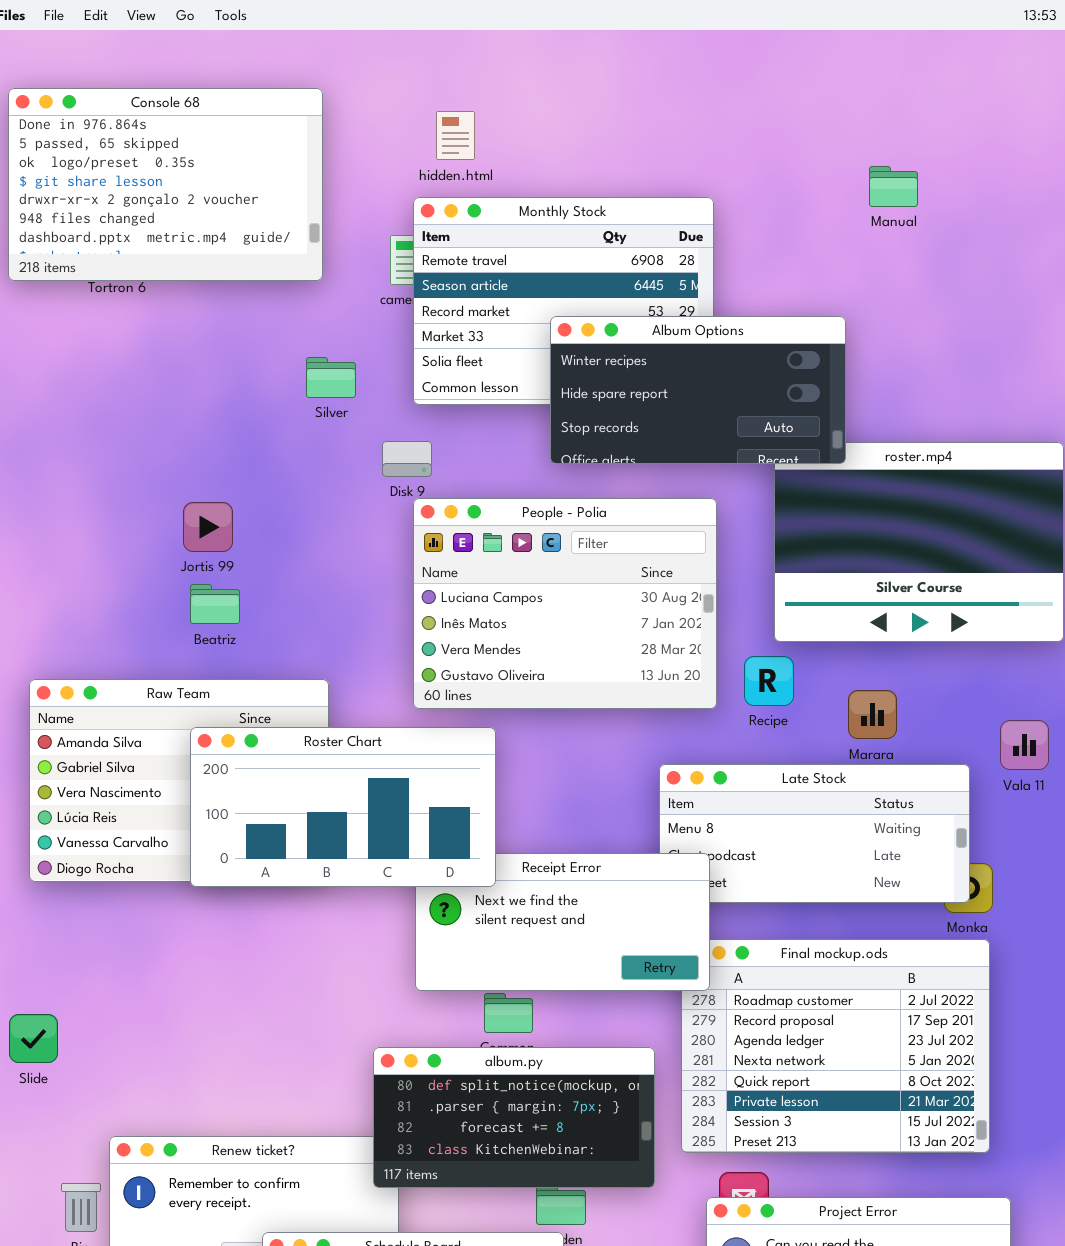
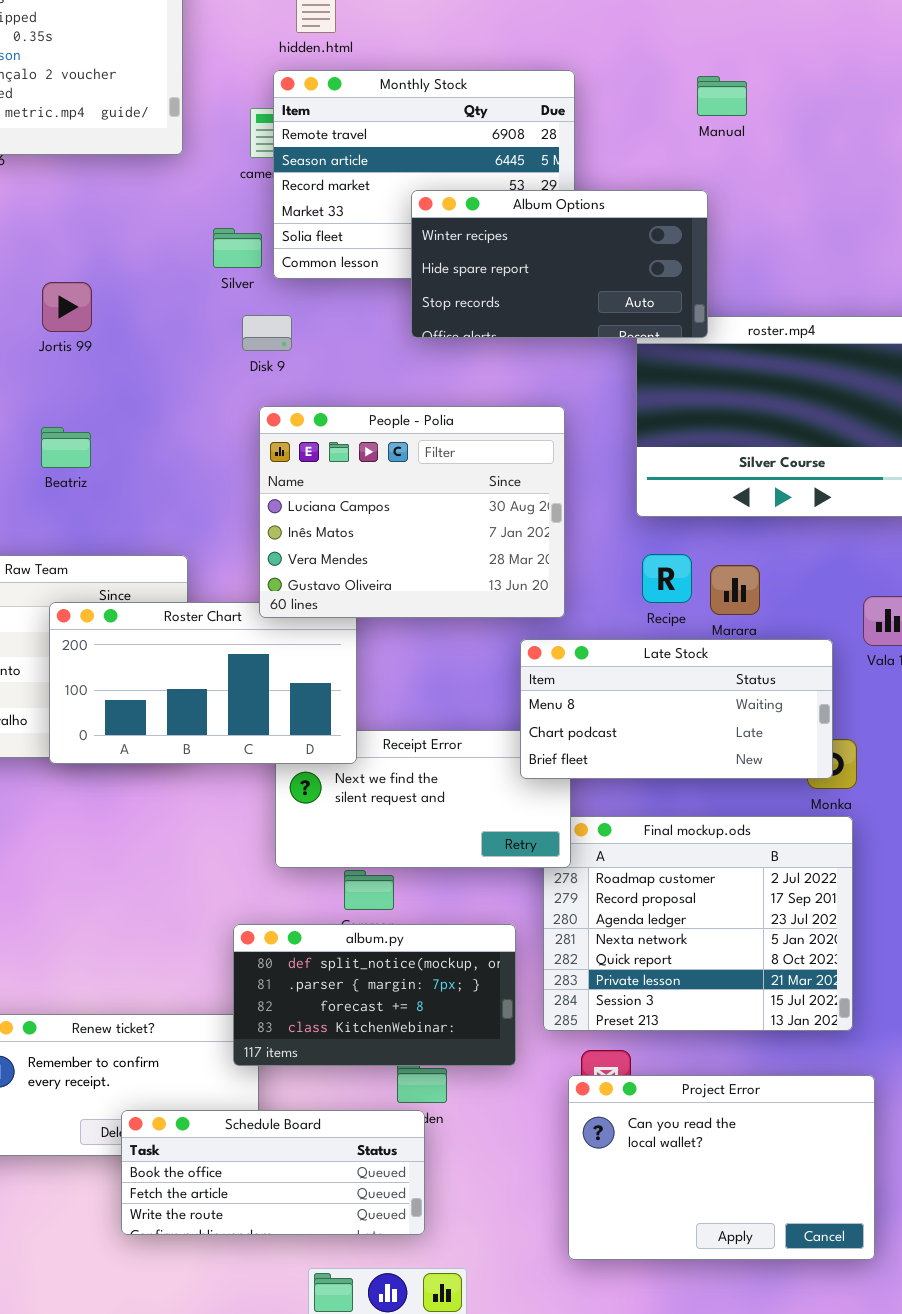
Manual: [869,166,918,207] -> [697,76,747,116], moved
Silver: [306,357,356,398] -> [213,228,262,268], moved
People - Polia: [413,498,717,709] -> [259,406,565,618], moved
Jortis 99: [183,502,233,552] -> [42,282,92,332], moved
Beatriz: [190,584,240,624] -> [41,427,91,468], moved
Recipe: [744,656,794,706] -> [642,554,692,603], moved
Late Stock: [659,764,970,903] -> [520,639,833,779], raised

